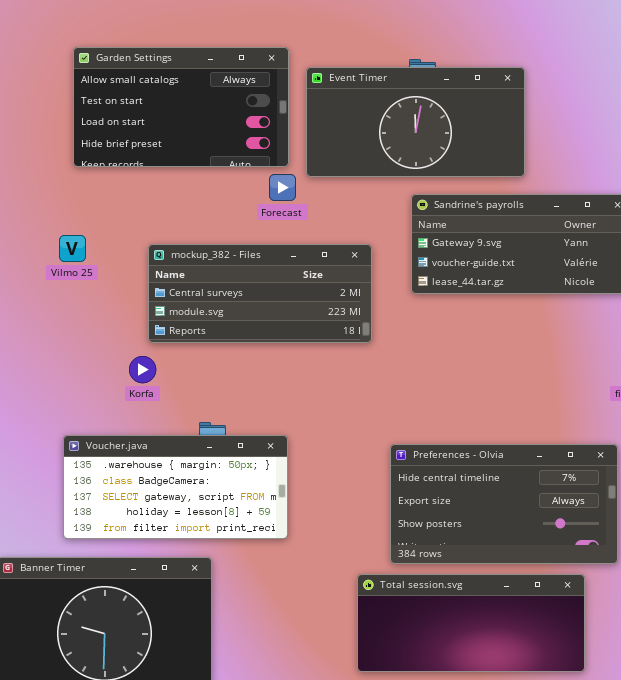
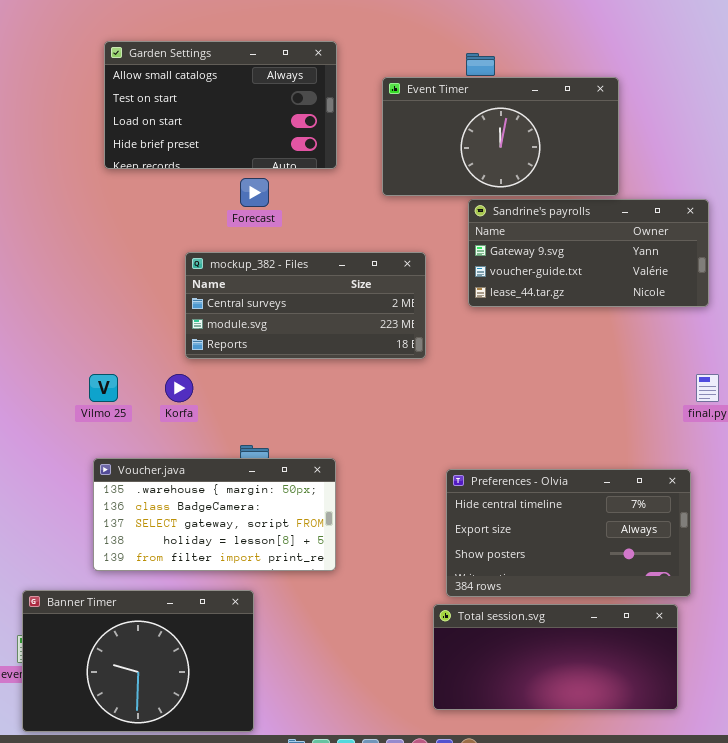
Event Timer: [306,67,525,177] -> [382,77,619,196], moved
Forecast: [269,174,296,201] -> [240,178,269,207], moved
Vilmo 25: [59,235,86,262] -> [89,374,118,402], moved
Total session.svg: [357,574,585,672] -> [433,604,678,710], moved

